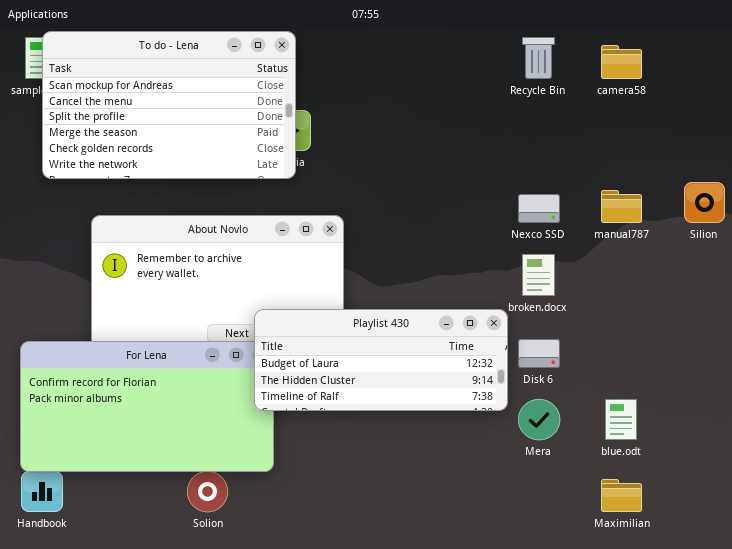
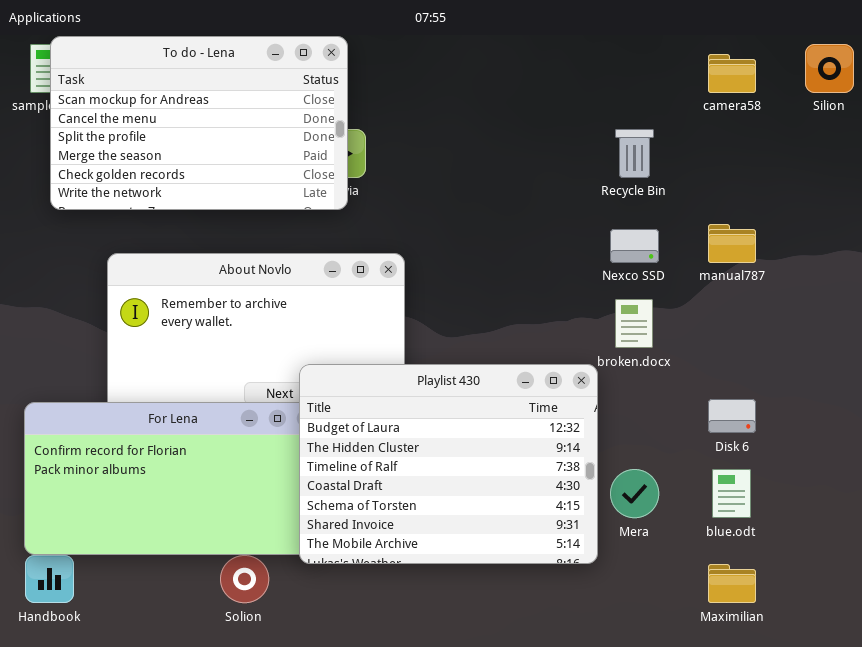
Recycle Bin: [522,37,555,79] -> [615,129,654,178], moved
Silion: [684,182,725,223] -> [805,44,854,93], moved
Playlist 430: [254,309,508,411] -> [299,364,598,564], resized
Disk 6: [518,339,560,368] -> [708,399,756,433], moved

